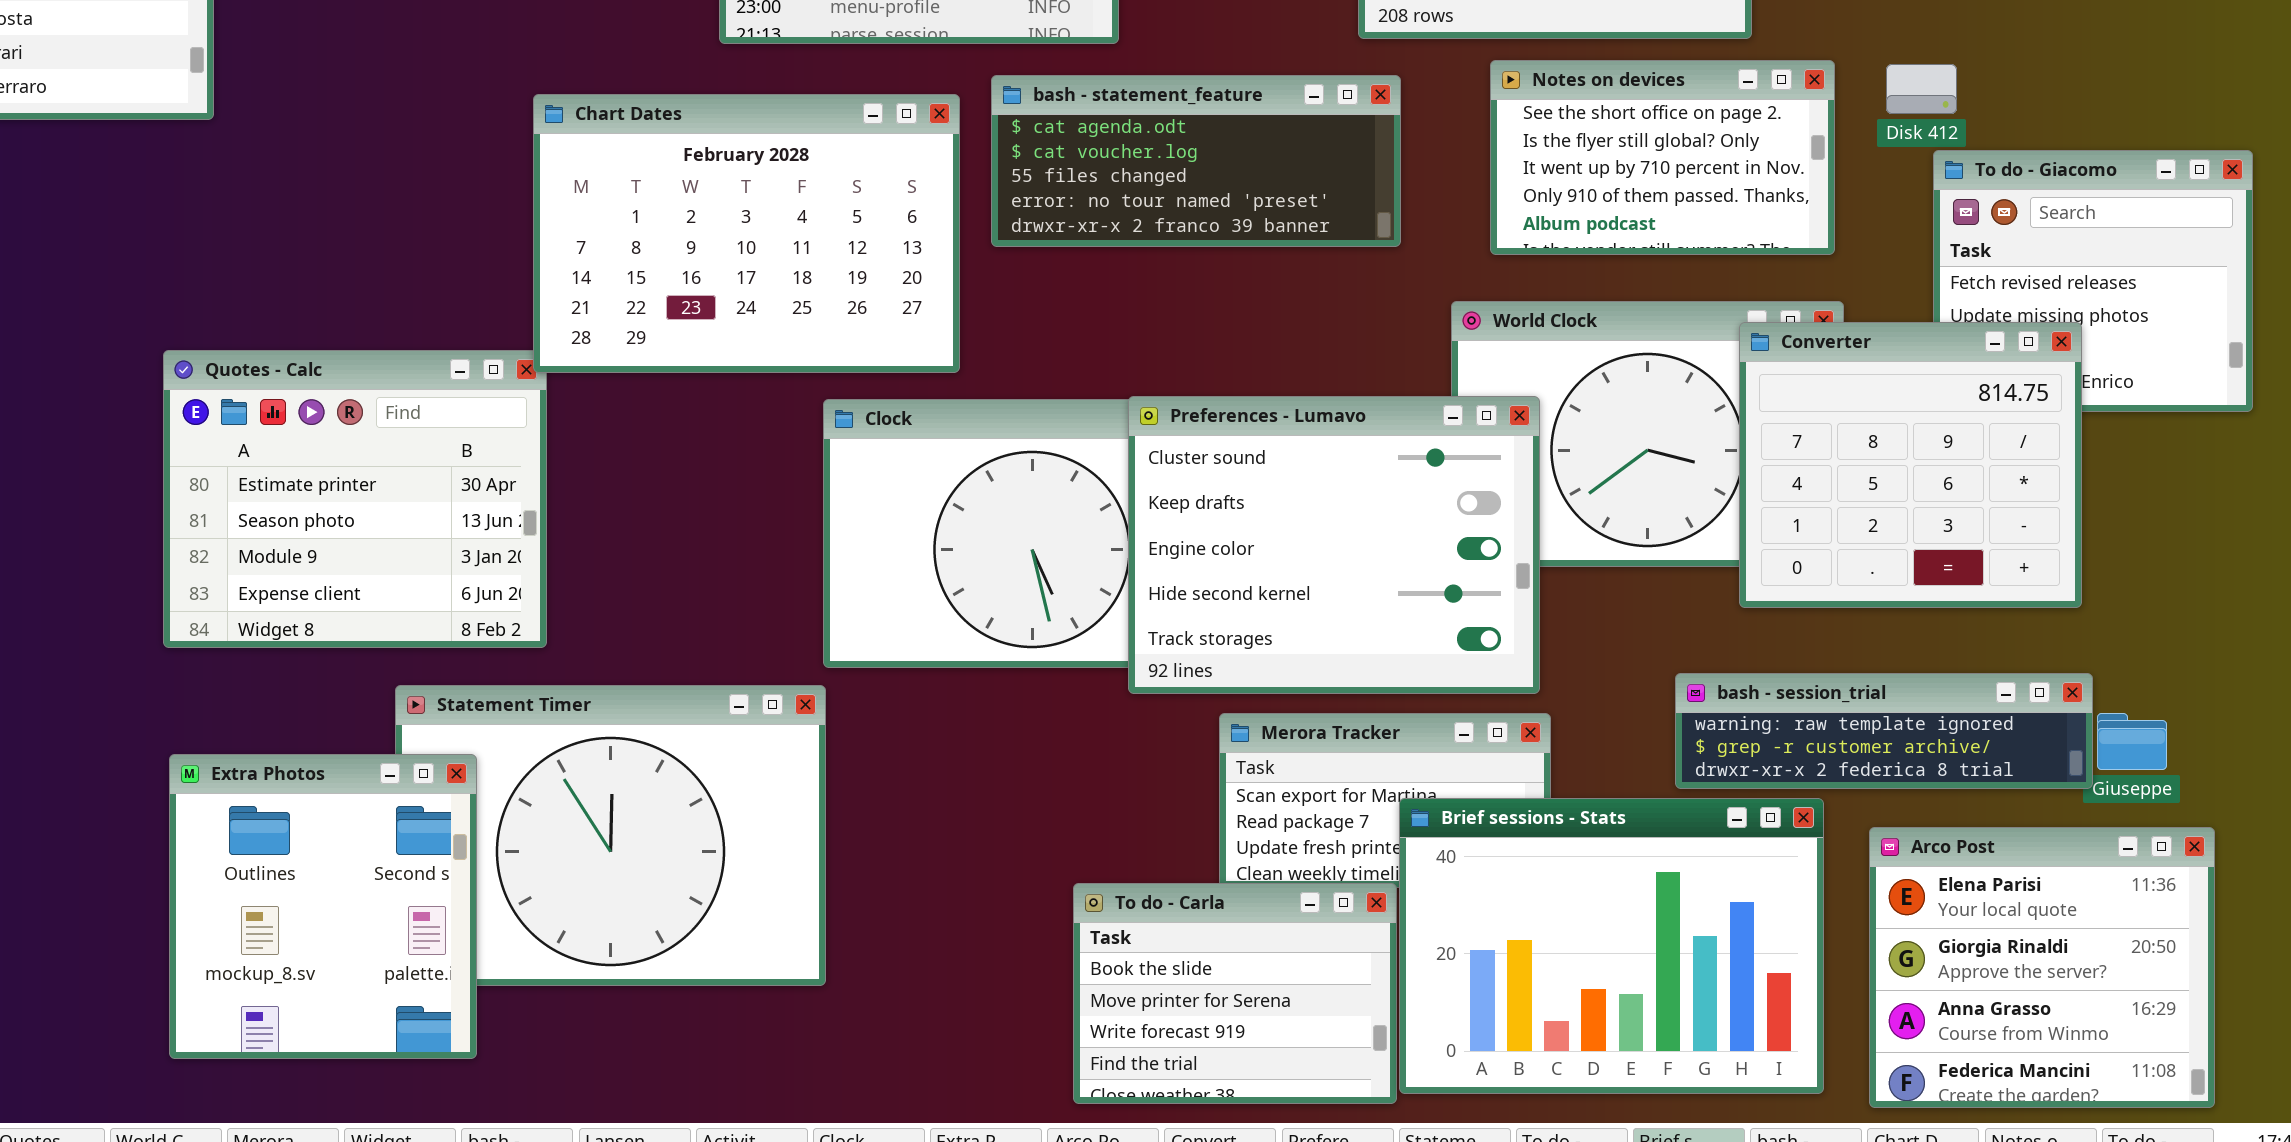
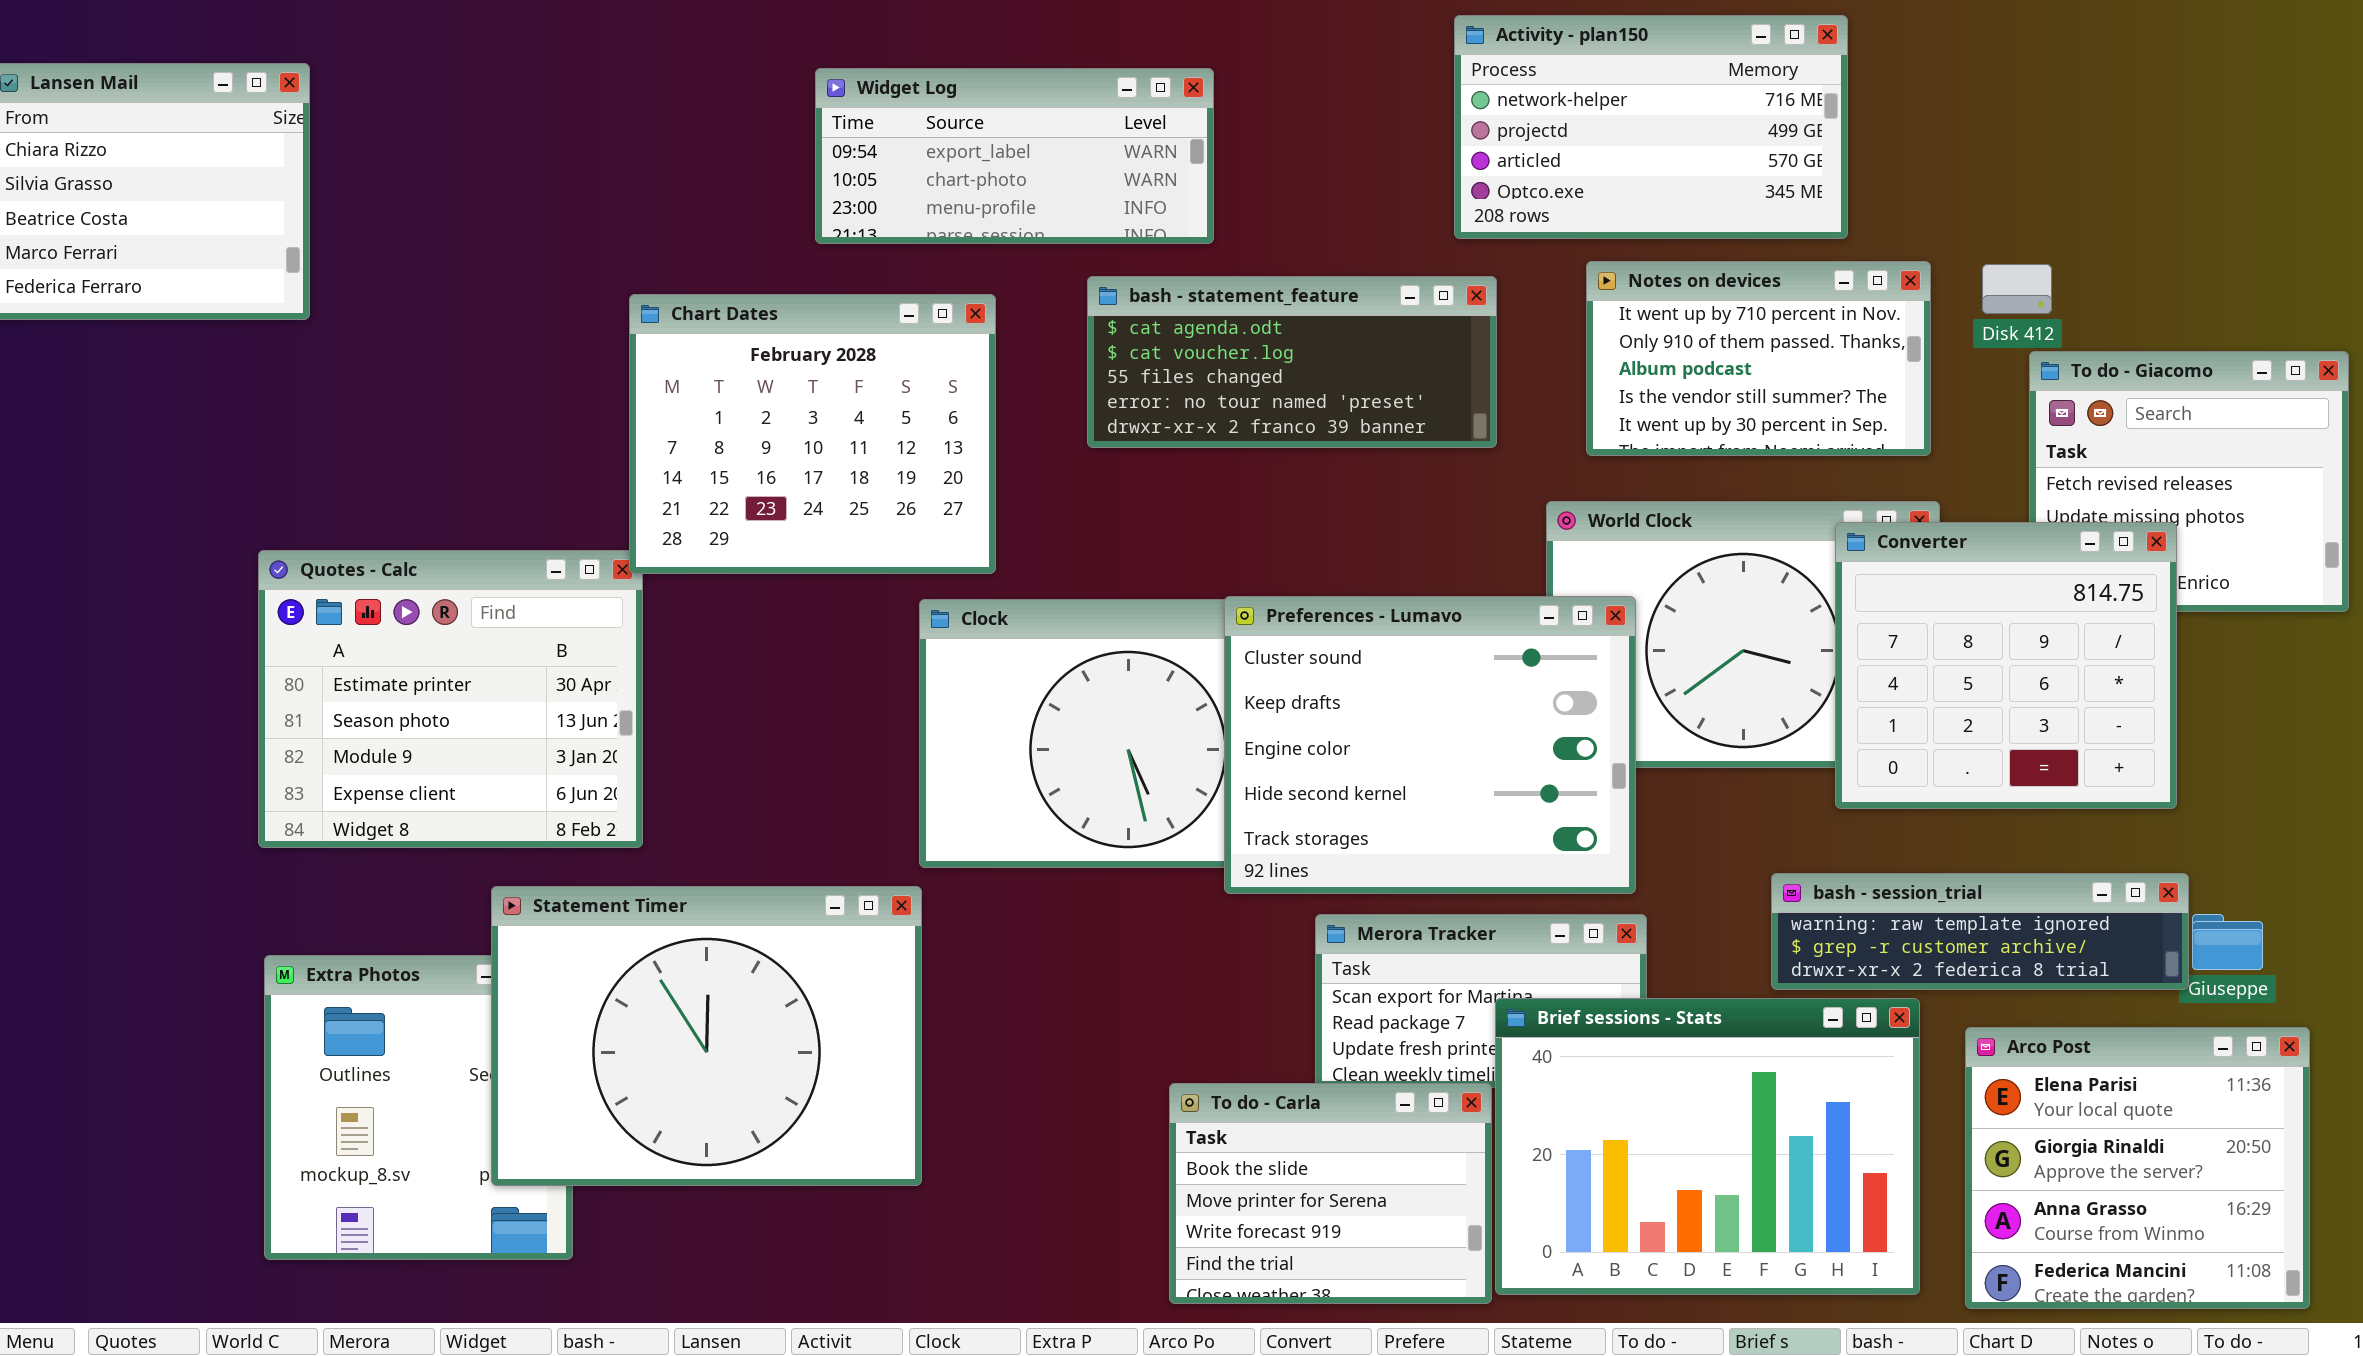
Notes on devices: [1490,60,1835,255] -> [1586,261,1931,456], scrolled down 2 rows
Chart Dates: [533,94,960,373] -> [629,294,996,574], resized
Statement Timer: [395,685,826,986] -> [491,886,922,1186], raised

